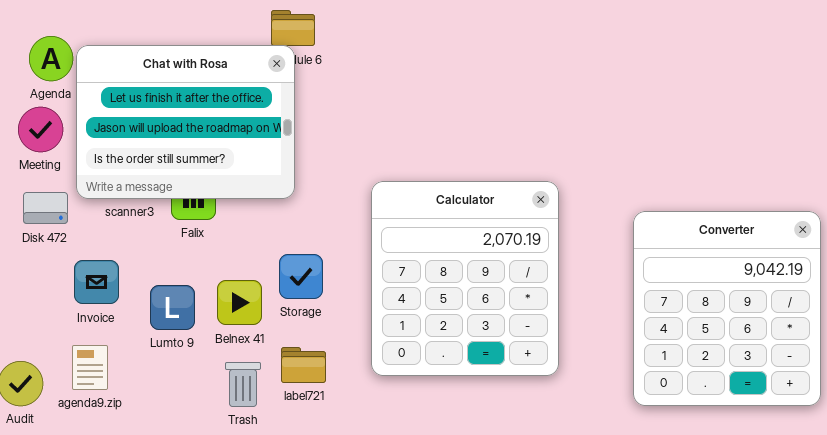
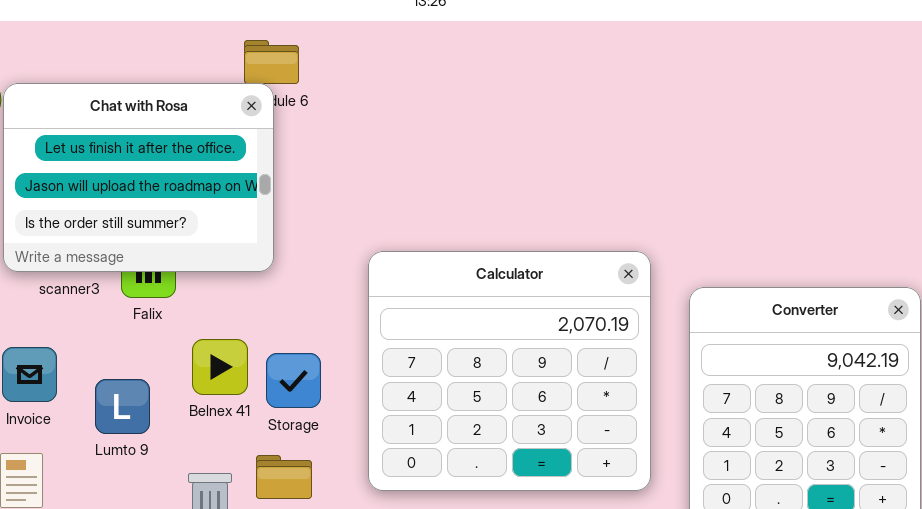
Calculator: [371,181,559,376] -> [368,251,651,491], resized
Storage: [279,254,323,299] -> [266,353,321,408], moved
Belnex 41: [217,280,262,325] -> [192,339,248,395], moved

